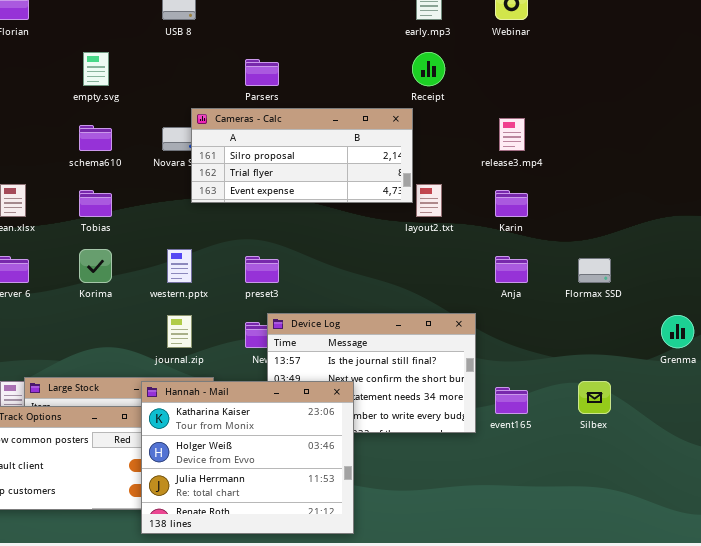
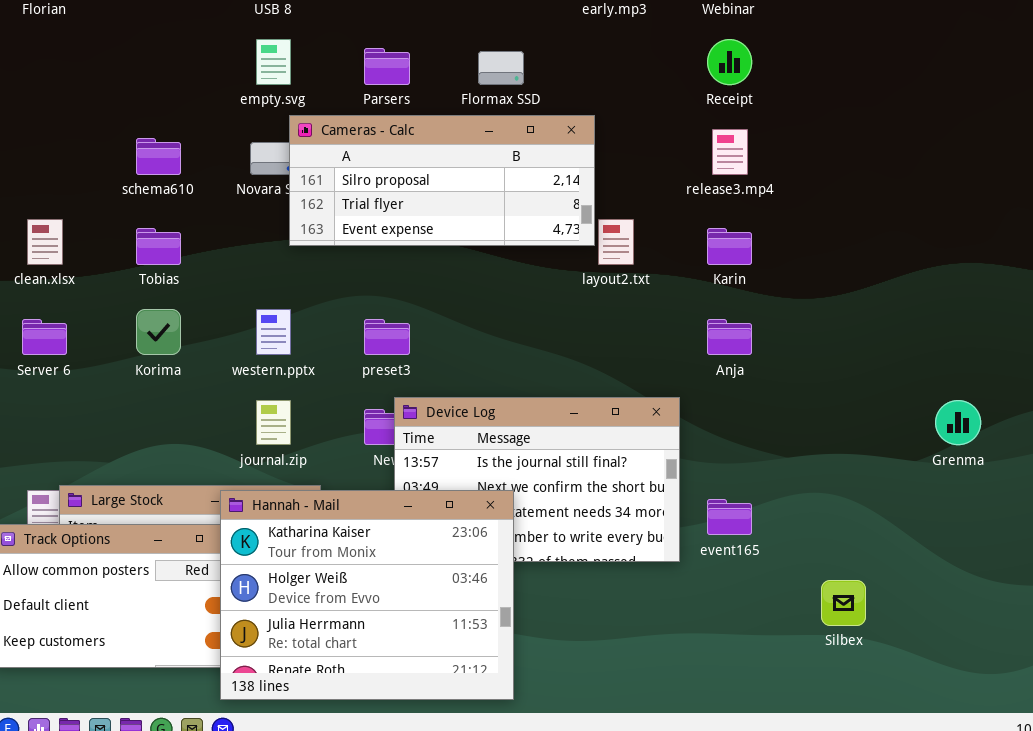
empty.svg: [83,52,109,86] -> [256,39,291,85], moved
Receipt: [412,52,445,86] -> [707,39,752,85], moved
Flormax SSD: [578,258,611,283] -> [478,51,524,85], moved
Silbex: [578,381,611,414] -> [821,580,866,626], moved

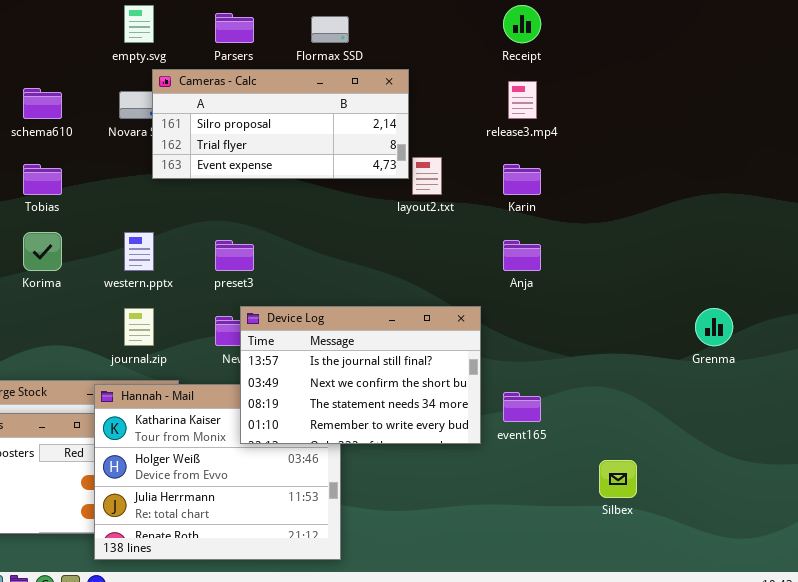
Device Log: [394,397,680,562] -> [240,306,481,444], raised

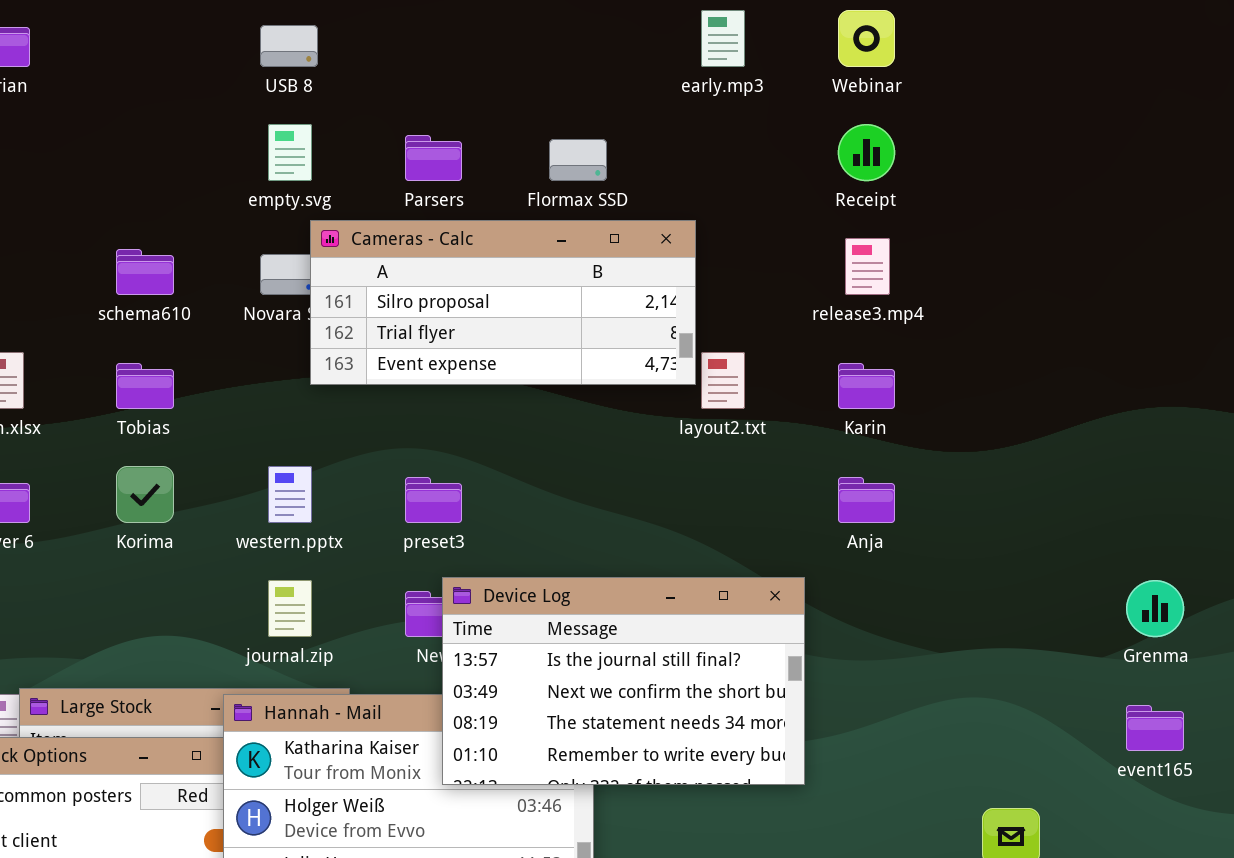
event165: [503,392,541,422] -> [1126,705,1184,751], moved

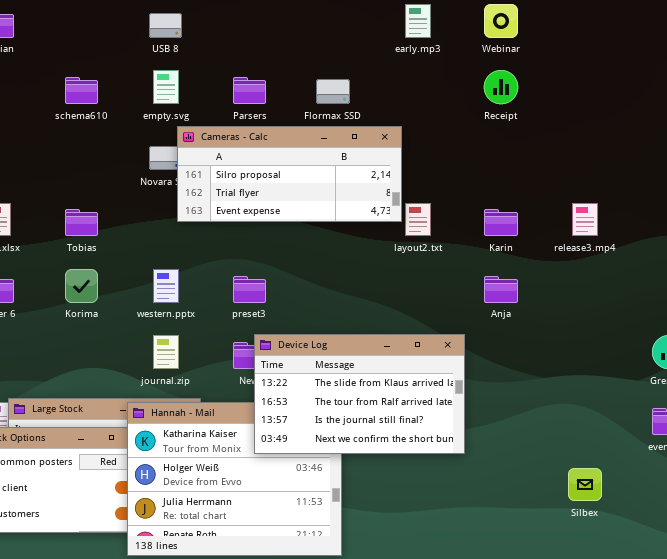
release3.mp4: [845,238,890,295] -> [572,203,598,236], moved
schema610: [116,249,174,295] -> [65,77,98,104], moved
Device Log: [442,577,805,785] -> [254,334,465,454], scrolled up 2 rows

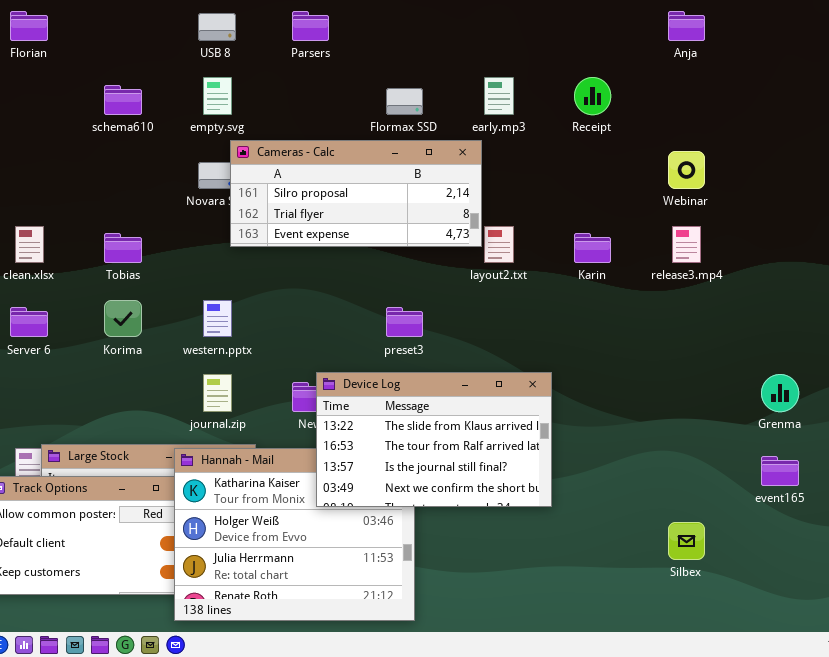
early.mp3: [405,4,431,38] -> [484,77,514,115], moved
Webinar: [484,4,518,38] -> [668,151,705,189], moved
Parsers: [233,77,266,104] -> [292,11,329,41], moved
preset3: [233,276,266,303] -> [386,307,423,337], moved
Anja: [484,276,518,303] -> [668,11,705,41], moved

